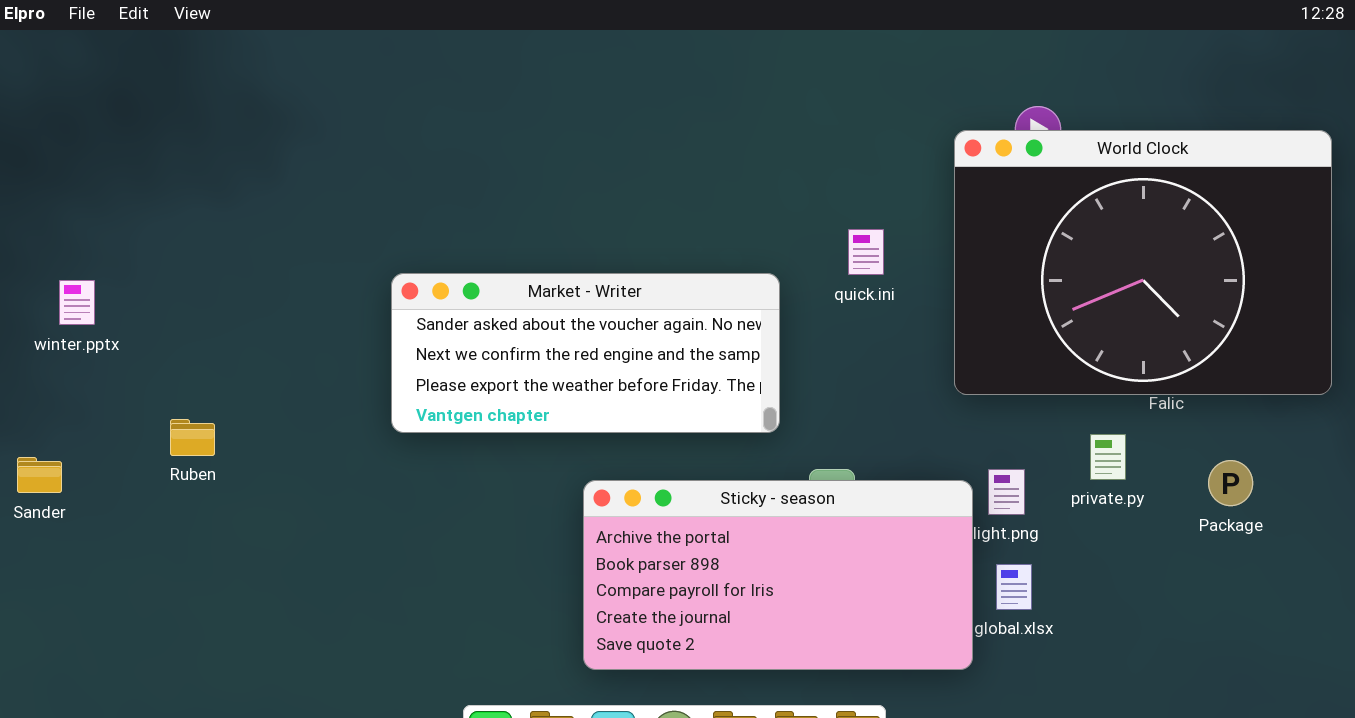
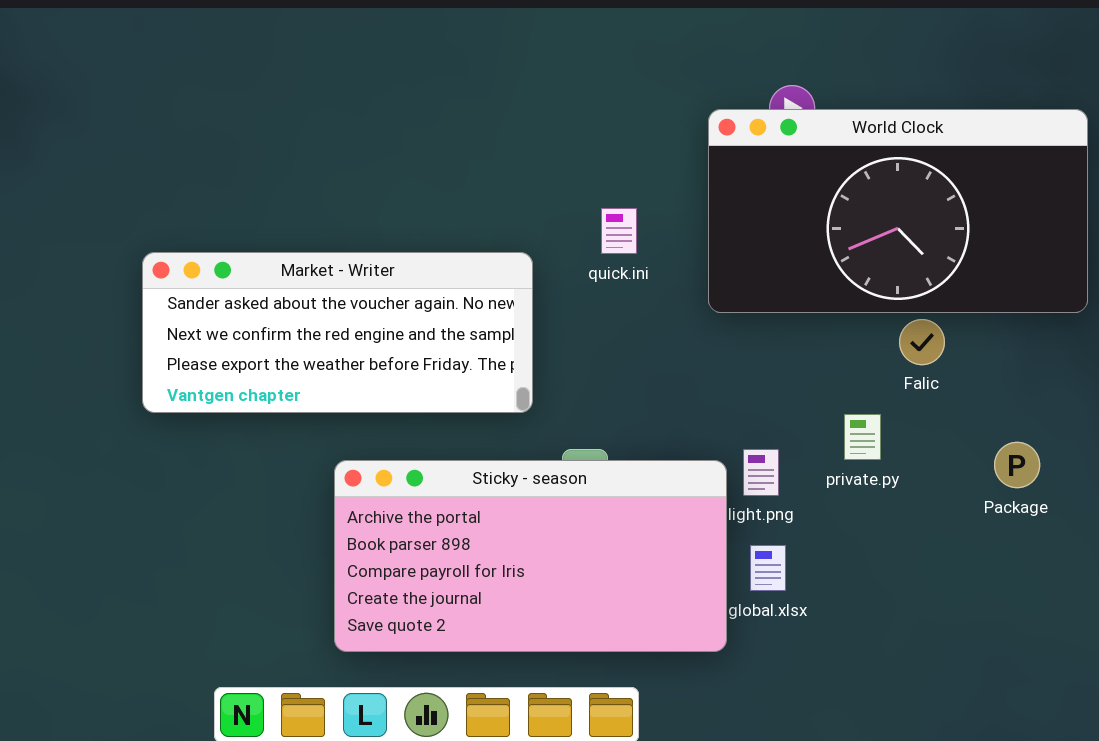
World Clock: [954,130,1332,395] -> [708,109,1088,313], resized
Package: [1208,460,1253,506] -> [994,442,1040,488], moved

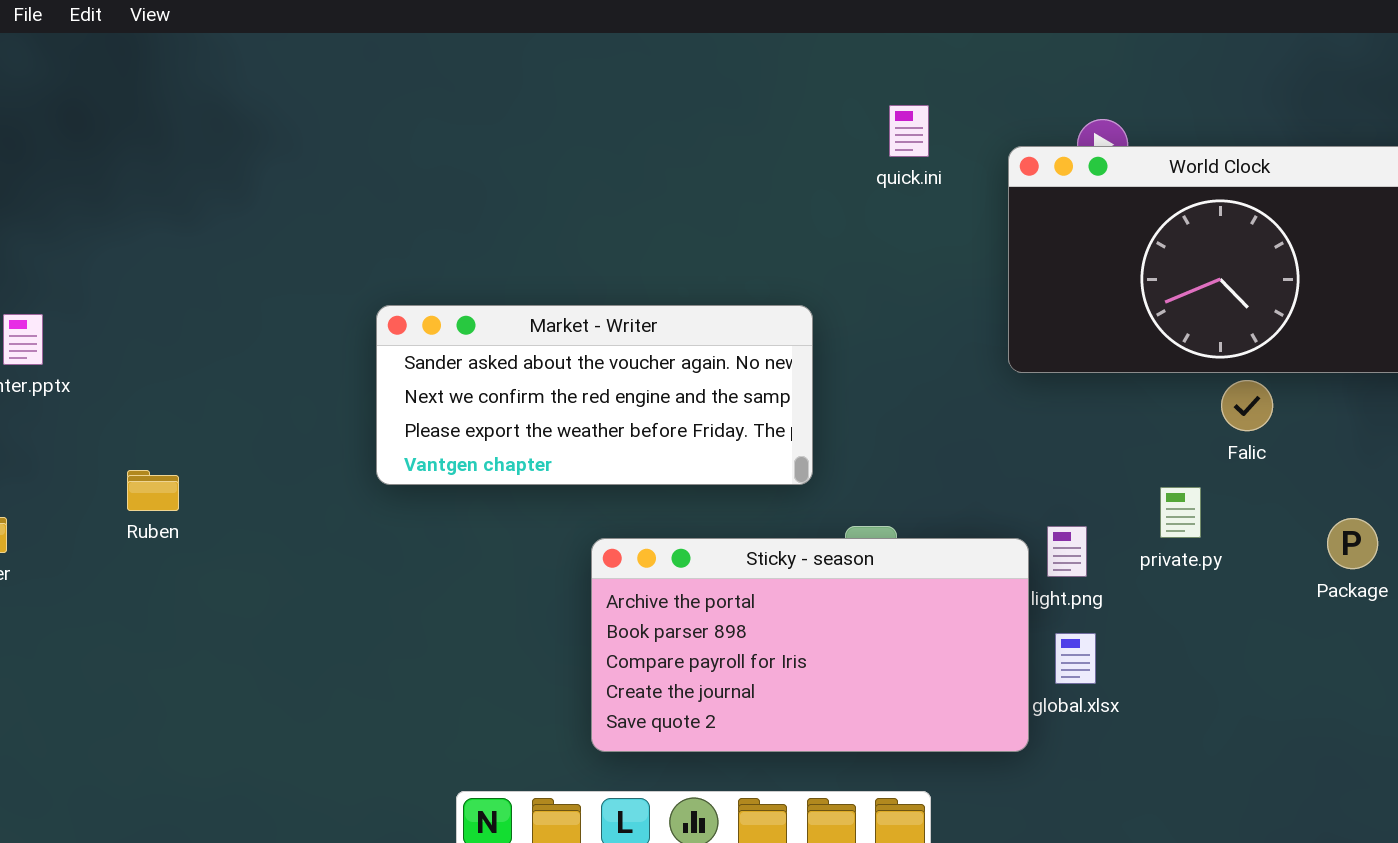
quick.ini: [601,208,637,254] -> [889,105,929,157], moved

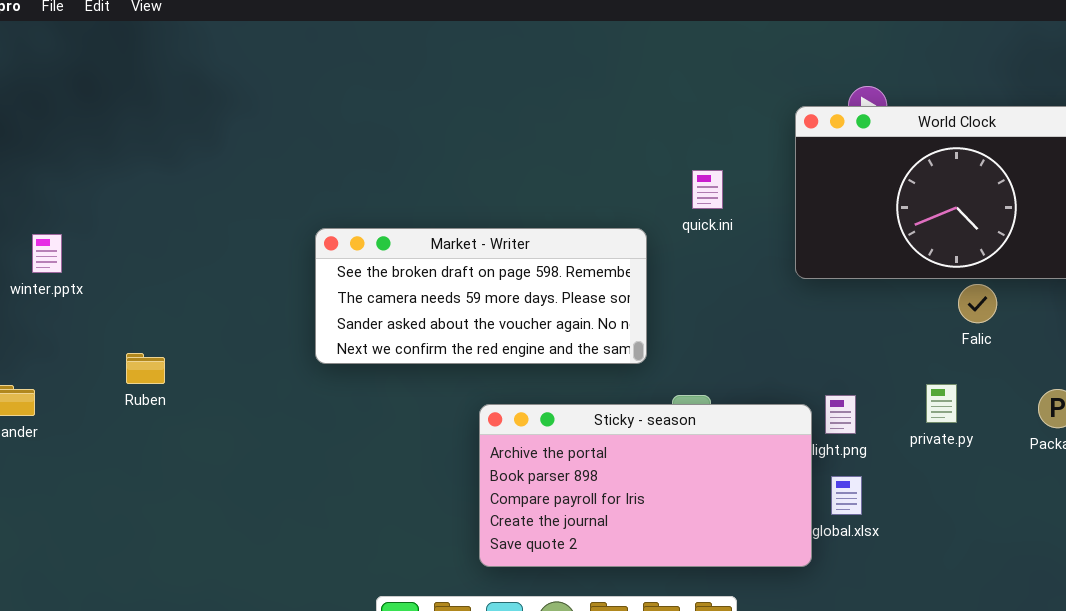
quick.ini: [889,105,929,157] -> [692,170,723,209], moved
Market - Writer: [376,305,813,485] -> [315,228,647,364], scrolled up 2 rows
private.py: [1160,487,1201,538] -> [926,384,957,423], moved

